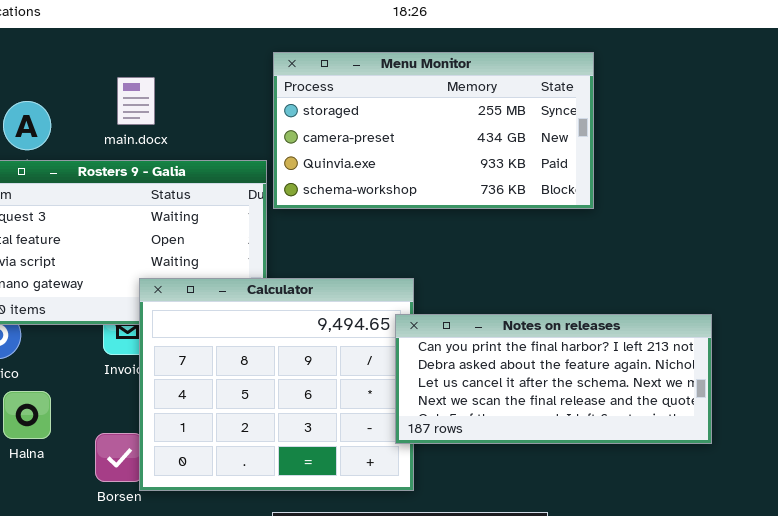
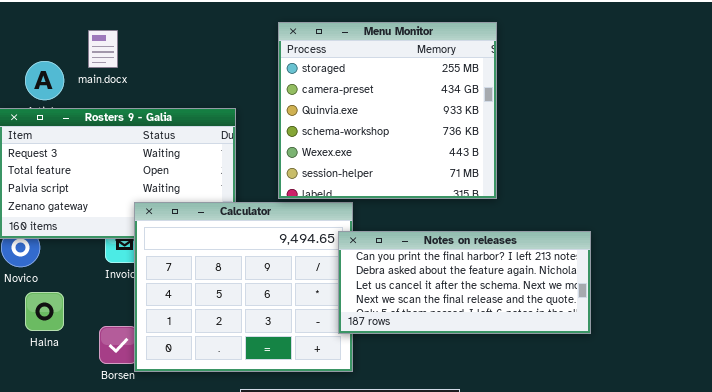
Menu Monitor: [273,52,594,209] -> [278,22,497,199], resized
main.docx: [117,77,155,125] -> [88,30,118,68], moved

